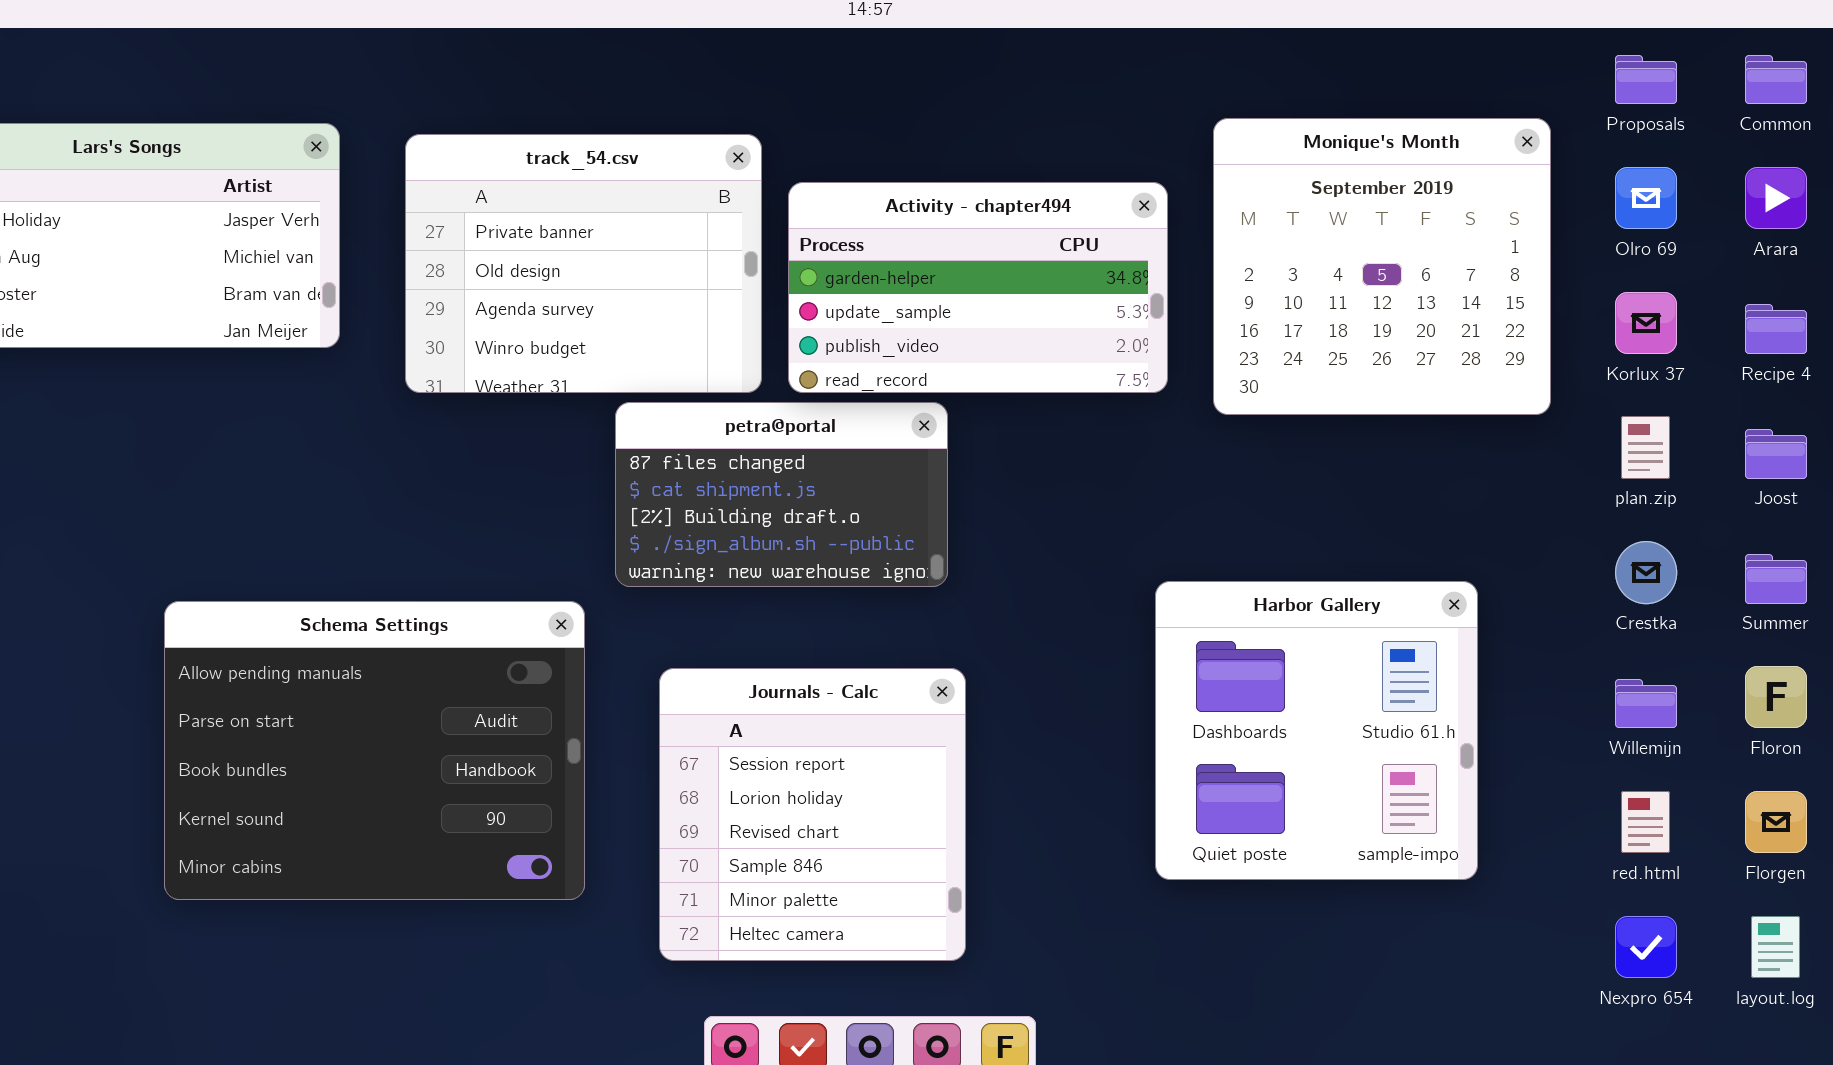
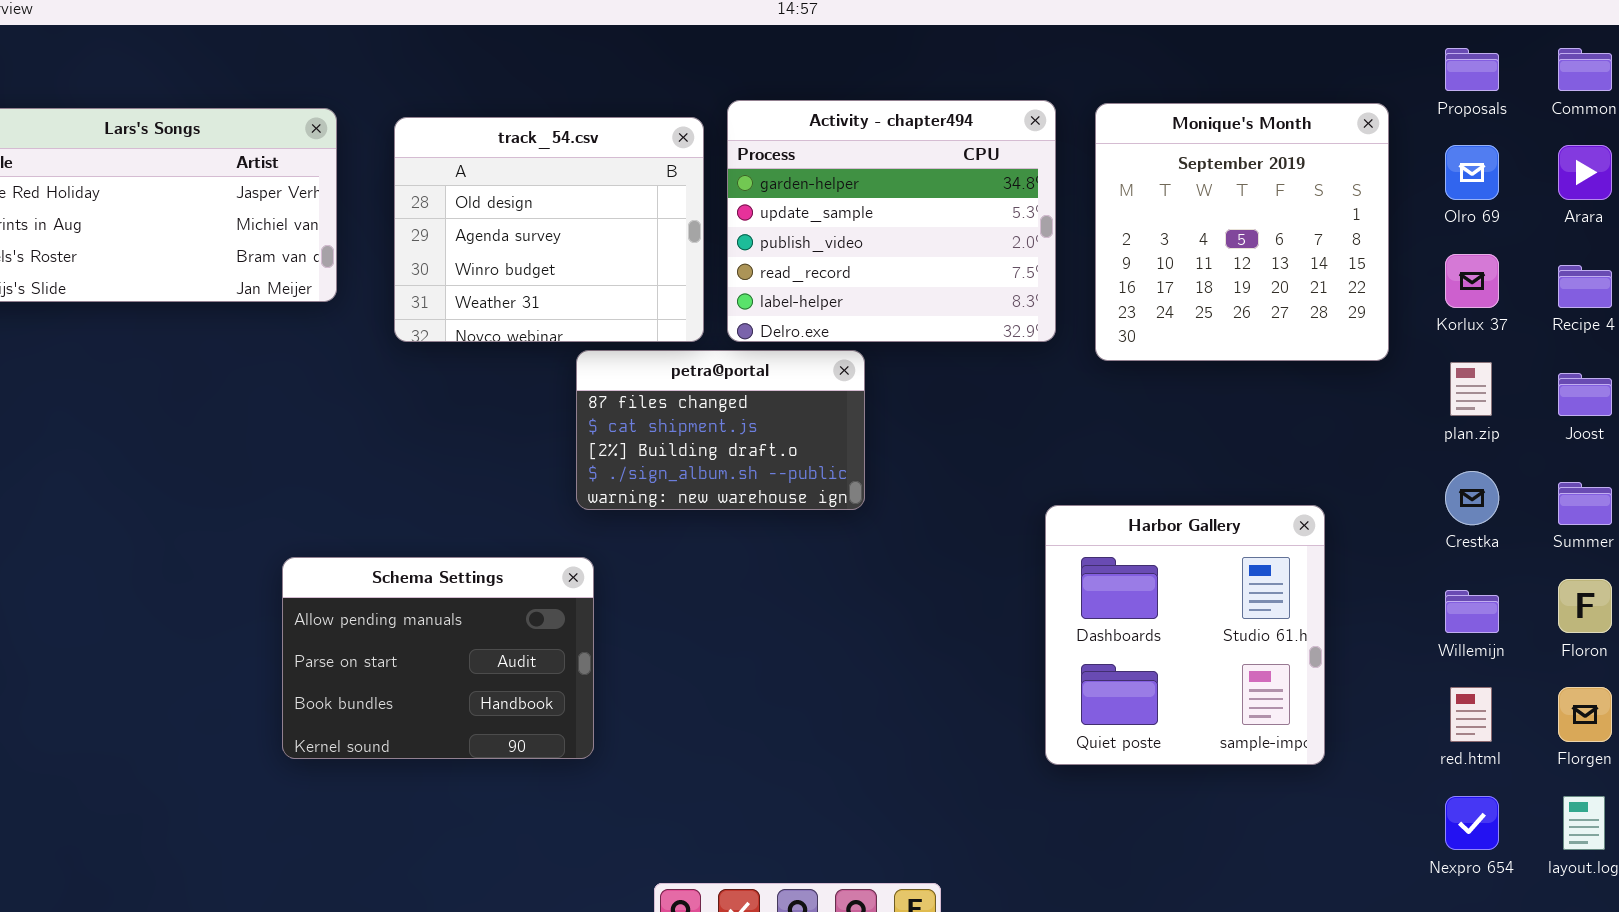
track_54.csv: [405,134,762,393] -> [394,117,704,342], scrolled down 1 row
Activity - chapter494: [788,182,1168,393] -> [727,100,1056,342], resized
Schema Settings: [164,601,585,900] -> [282,557,594,759], moved, resized
Journals - Calc: [659,668,966,961] -> none, closed

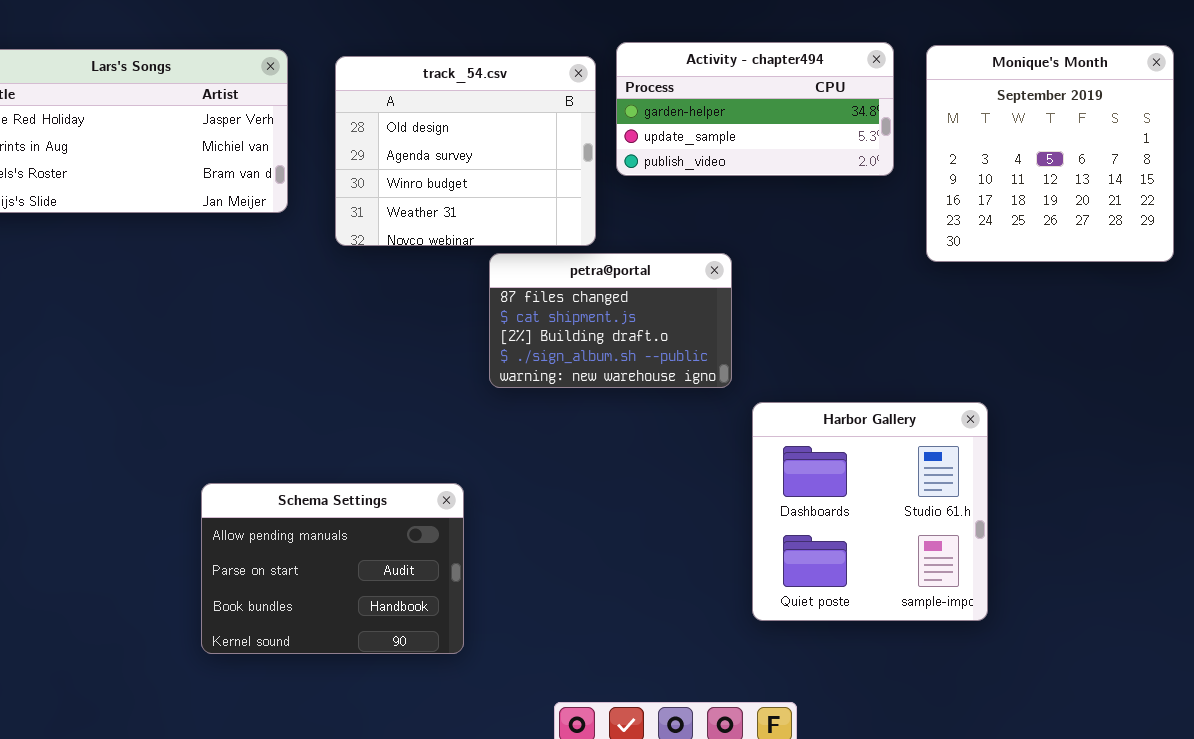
Activity - chapter494: [727,100,1056,342] -> [616,42,894,176], resized
Harbor Gallery: [1045,505,1325,765] -> [752,402,988,621], moved
Schema Settings: [282,557,594,759] -> [201,483,464,654], moved

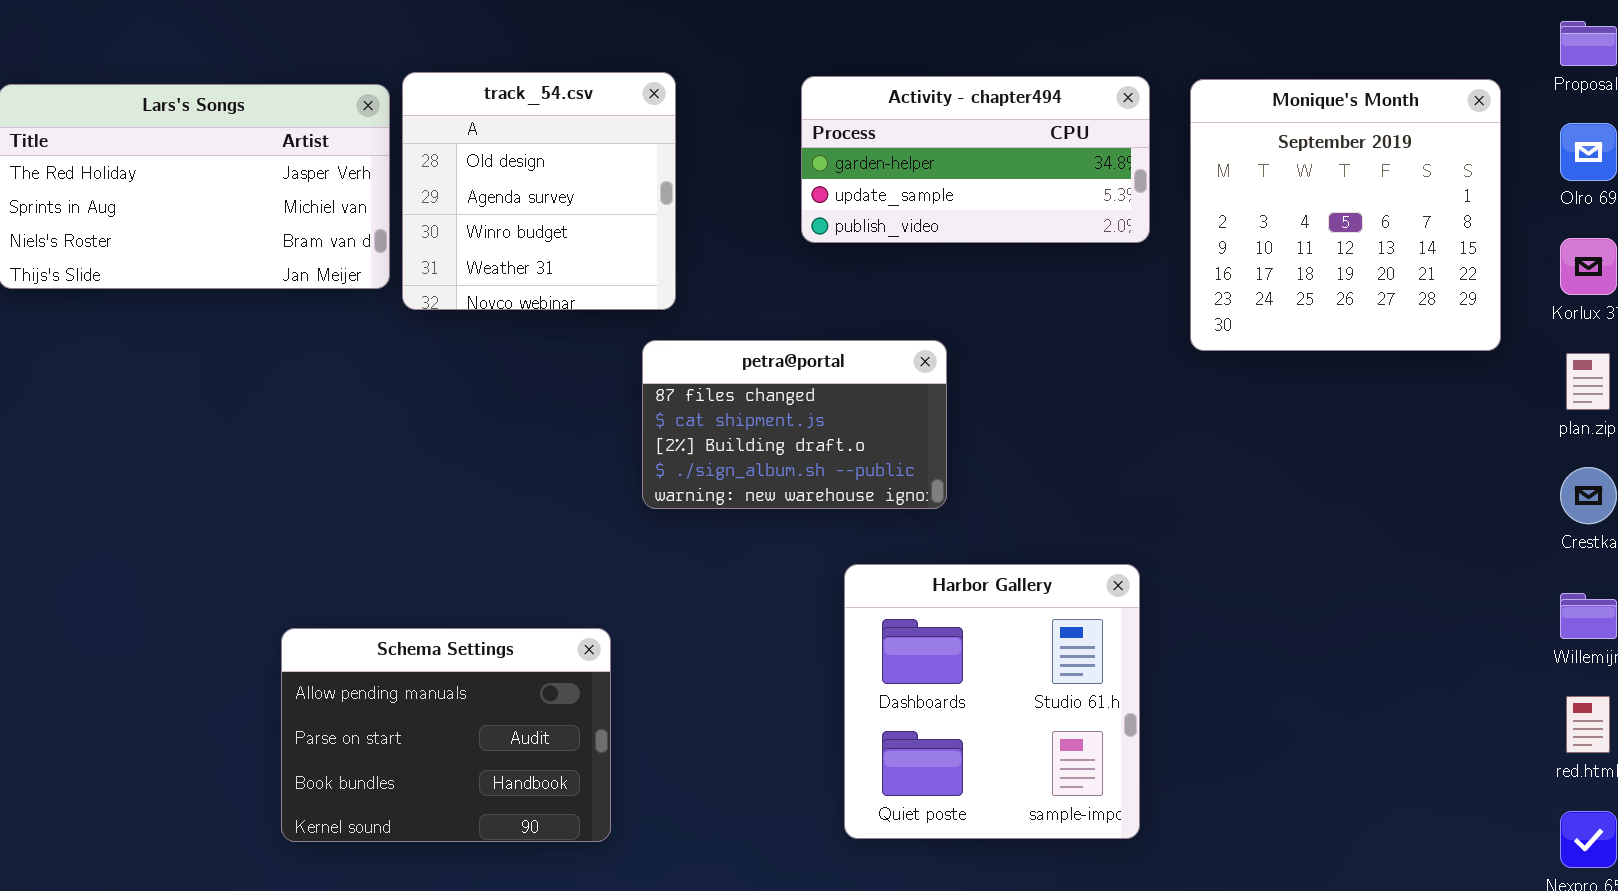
track_54.csv: [335,56,596,246] -> [402,72,676,310], moved, resized
Harbor Gallery: [752,402,988,621] -> [844,564,1140,839], moved

